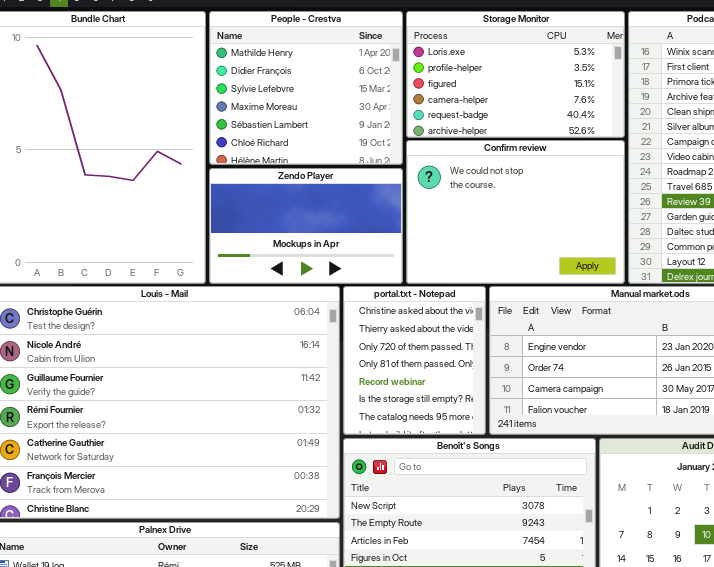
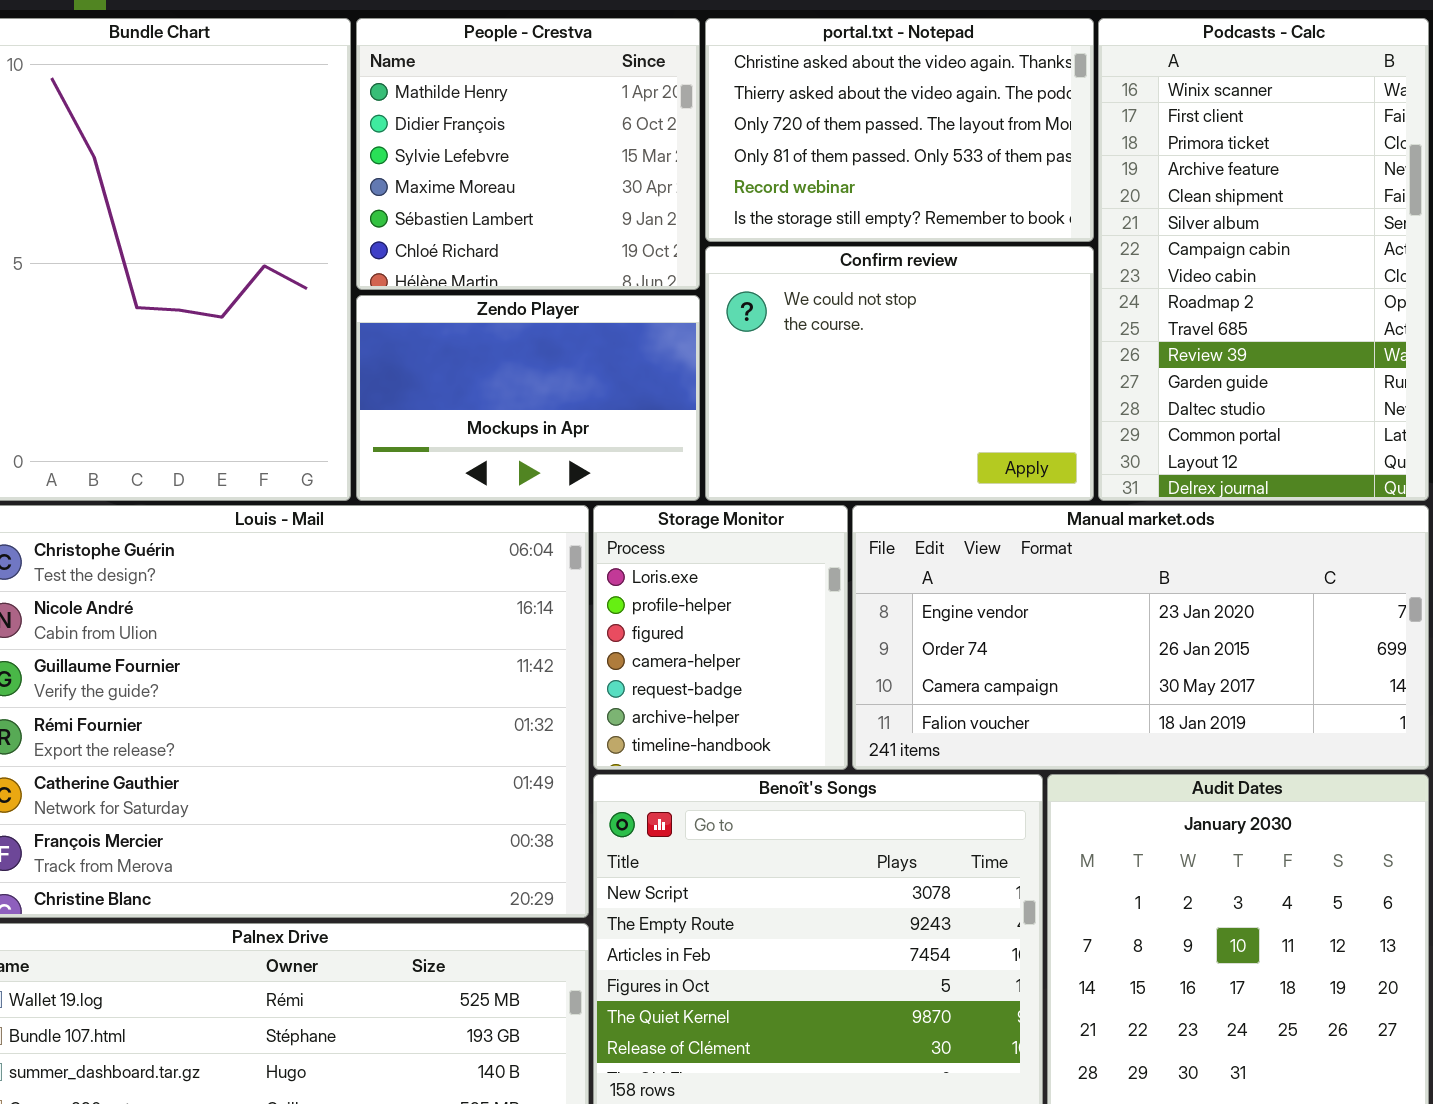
Storage Monitor: [406,11,625,138] -> [593,505,848,770], moved, resized
portal.txt - Notepad: [343,286,486,435] -> [705,18,1094,242], moved, resized

